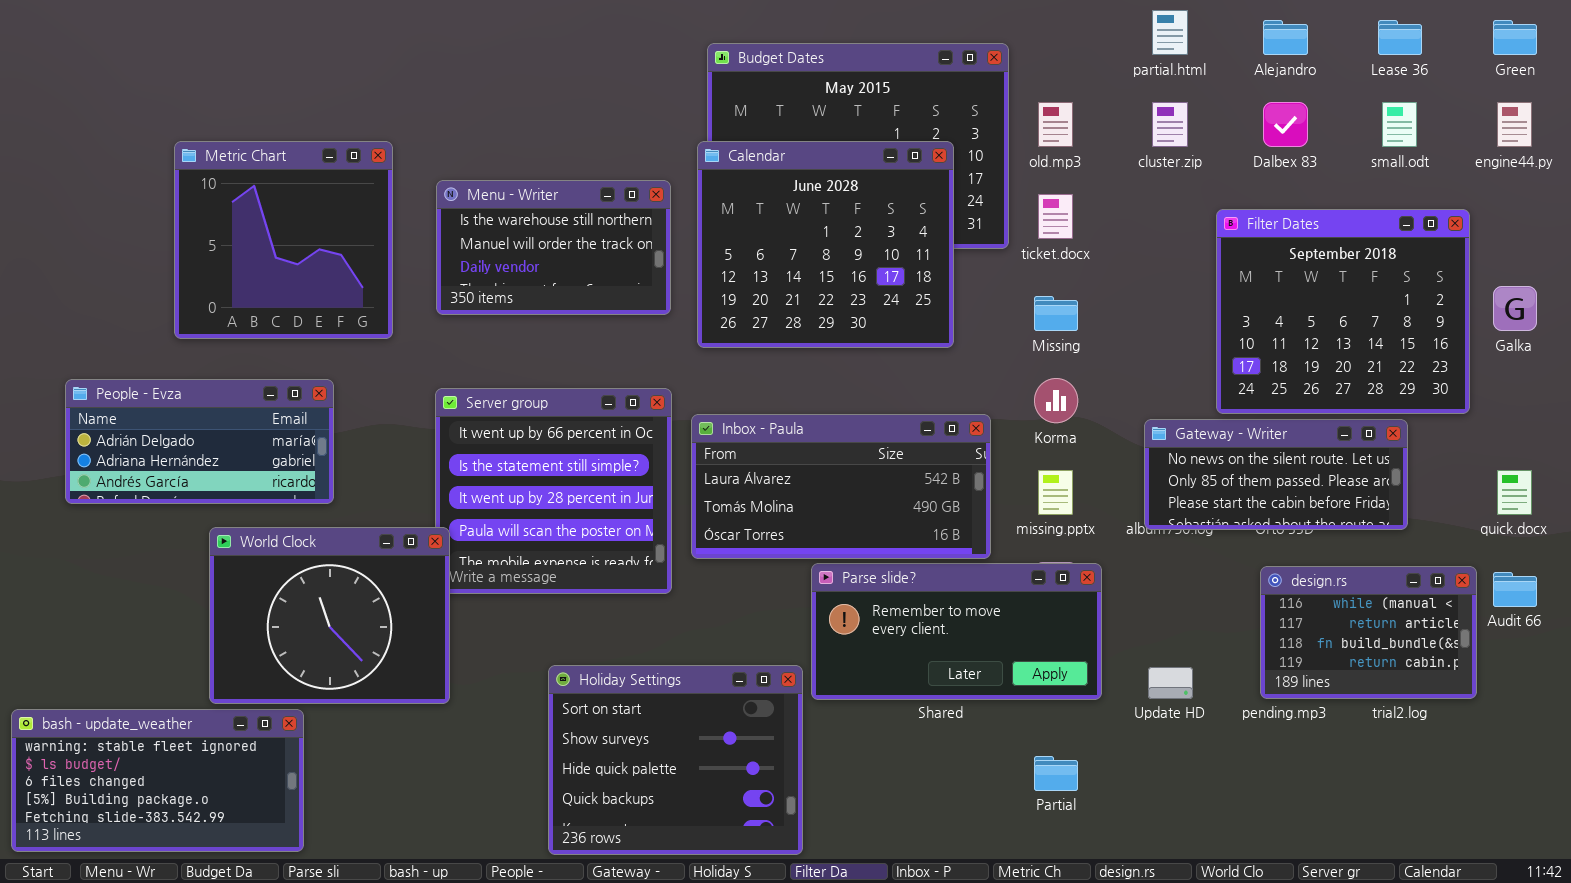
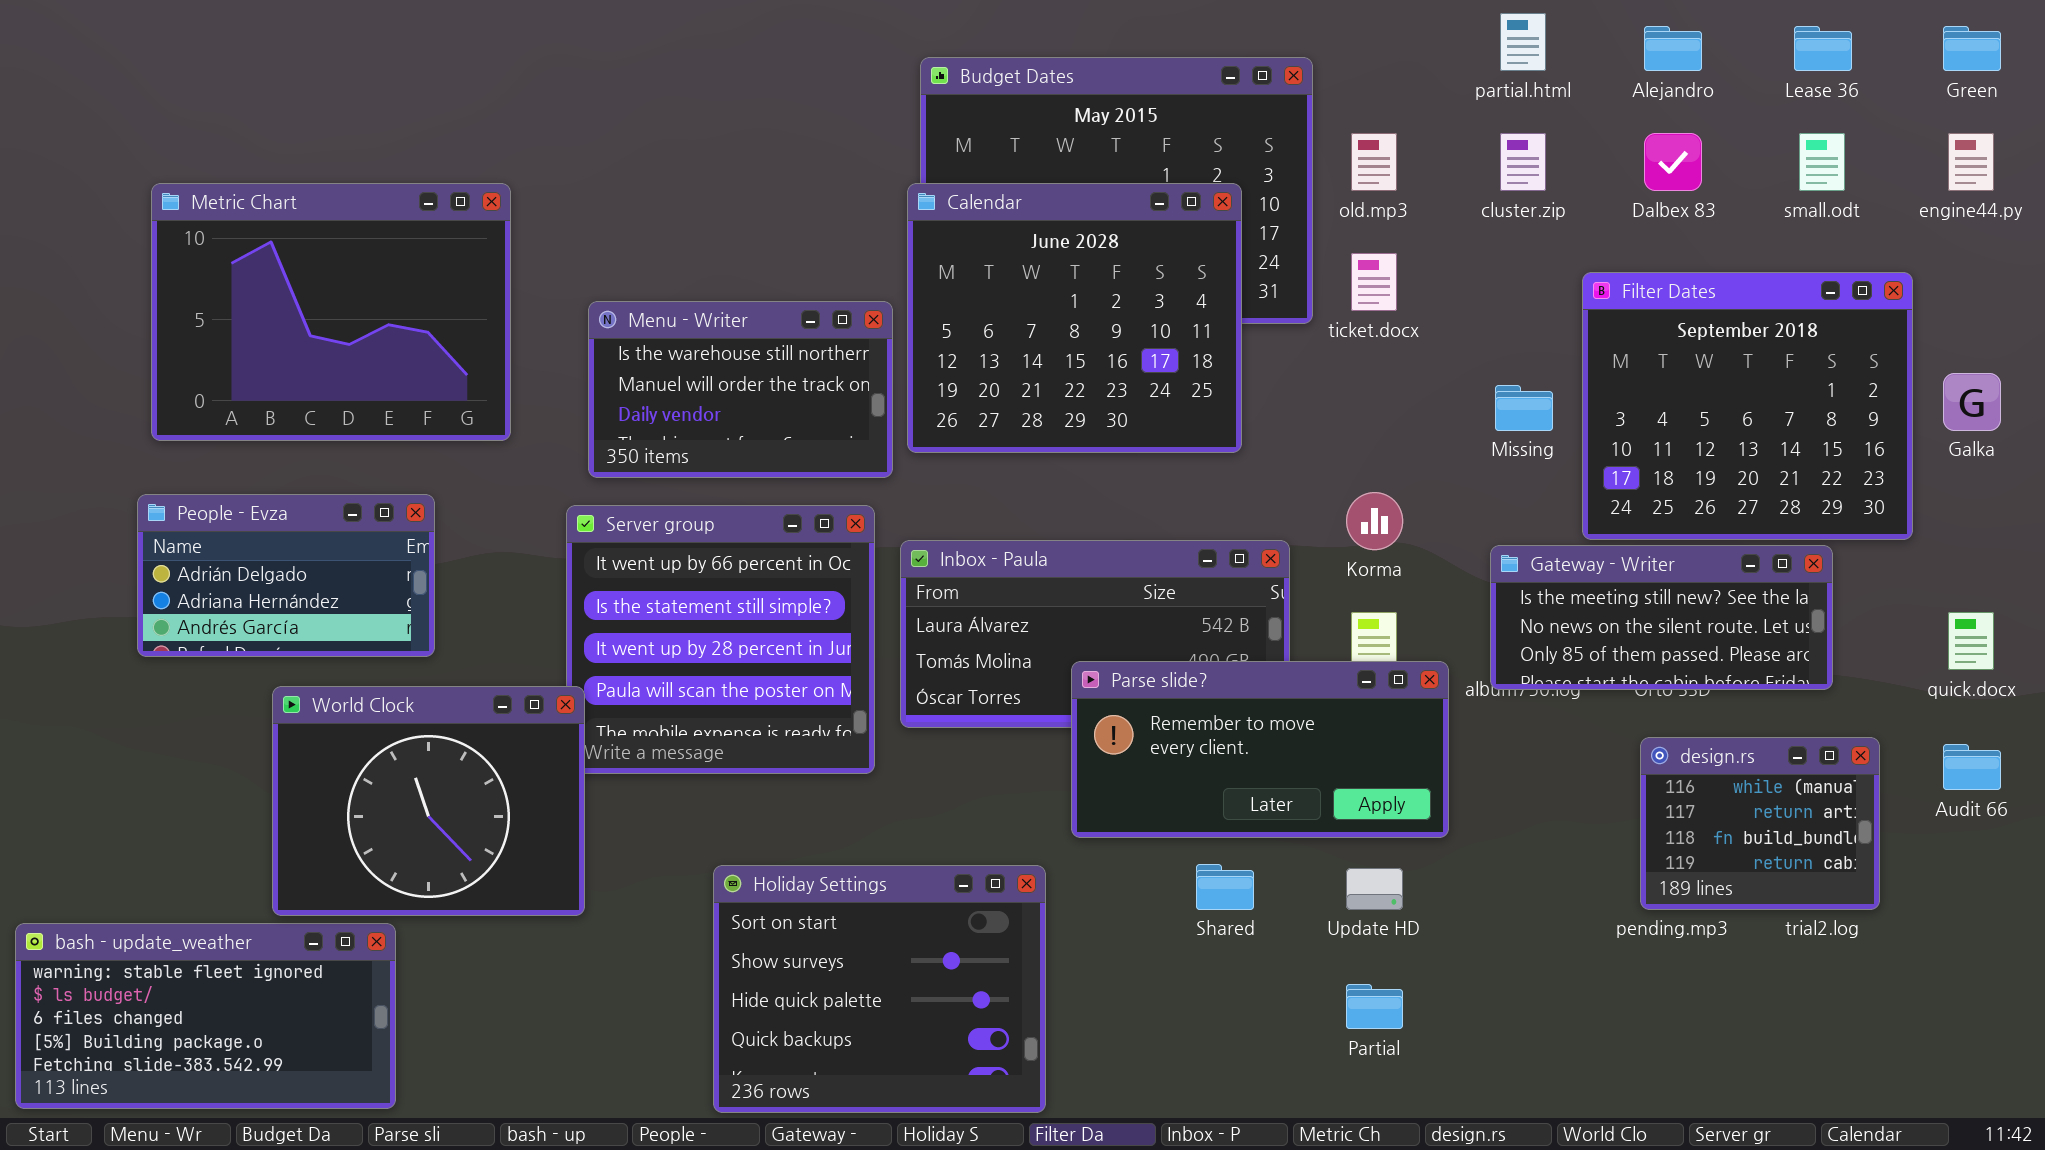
Metric Chart: [174,141,393,339] -> [151,183,511,441], resized
Menu - Writer: [436,180,671,315] -> [588,301,893,478], moved
Missing: [1034,296,1078,331] -> [1495,385,1553,431], moved
People - Evza: [65,379,334,504] -> [137,494,435,657], resized
Gateway - Writer: [1144,419,1408,530] -> [1490,545,1833,690], scrolled up 1 row
Parse slide?: [811,563,1102,700] -> [1071,661,1449,838], moved
design.rs: [1260,566,1477,699] -> [1640,737,1880,910], resized
Update HD: [1148,667,1193,699] -> [1346,868,1403,910], moved

